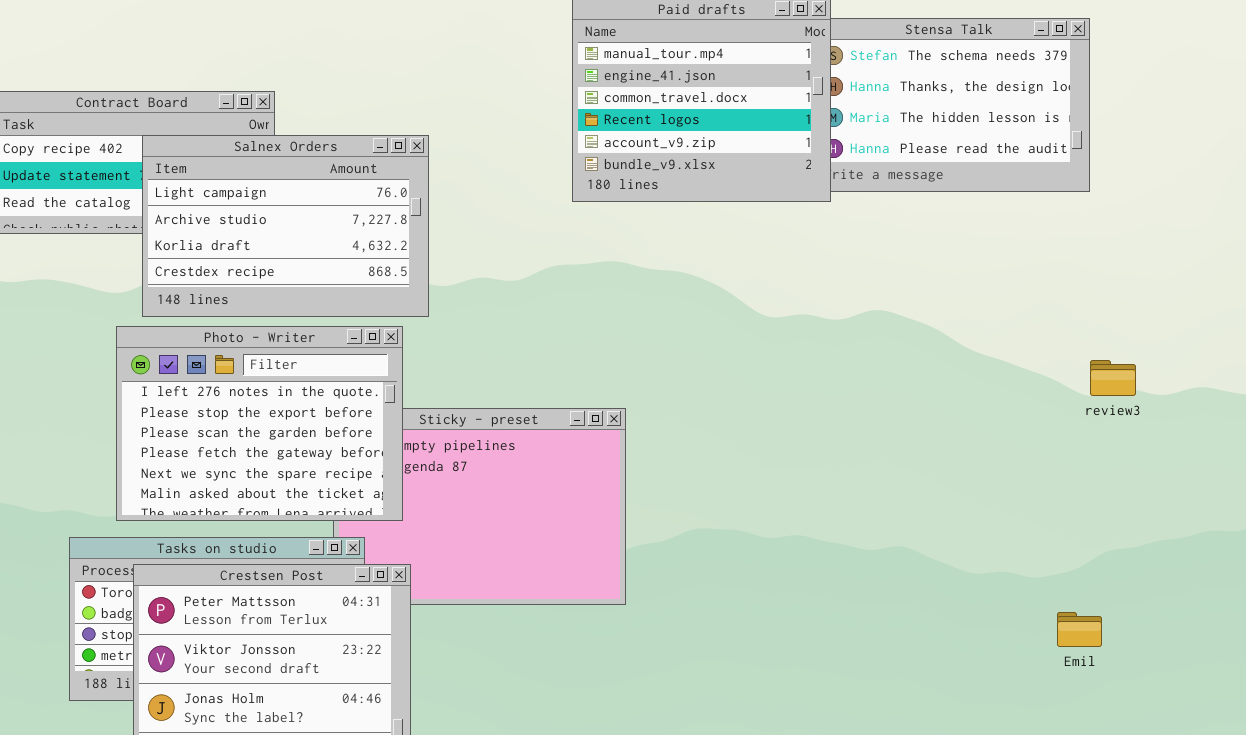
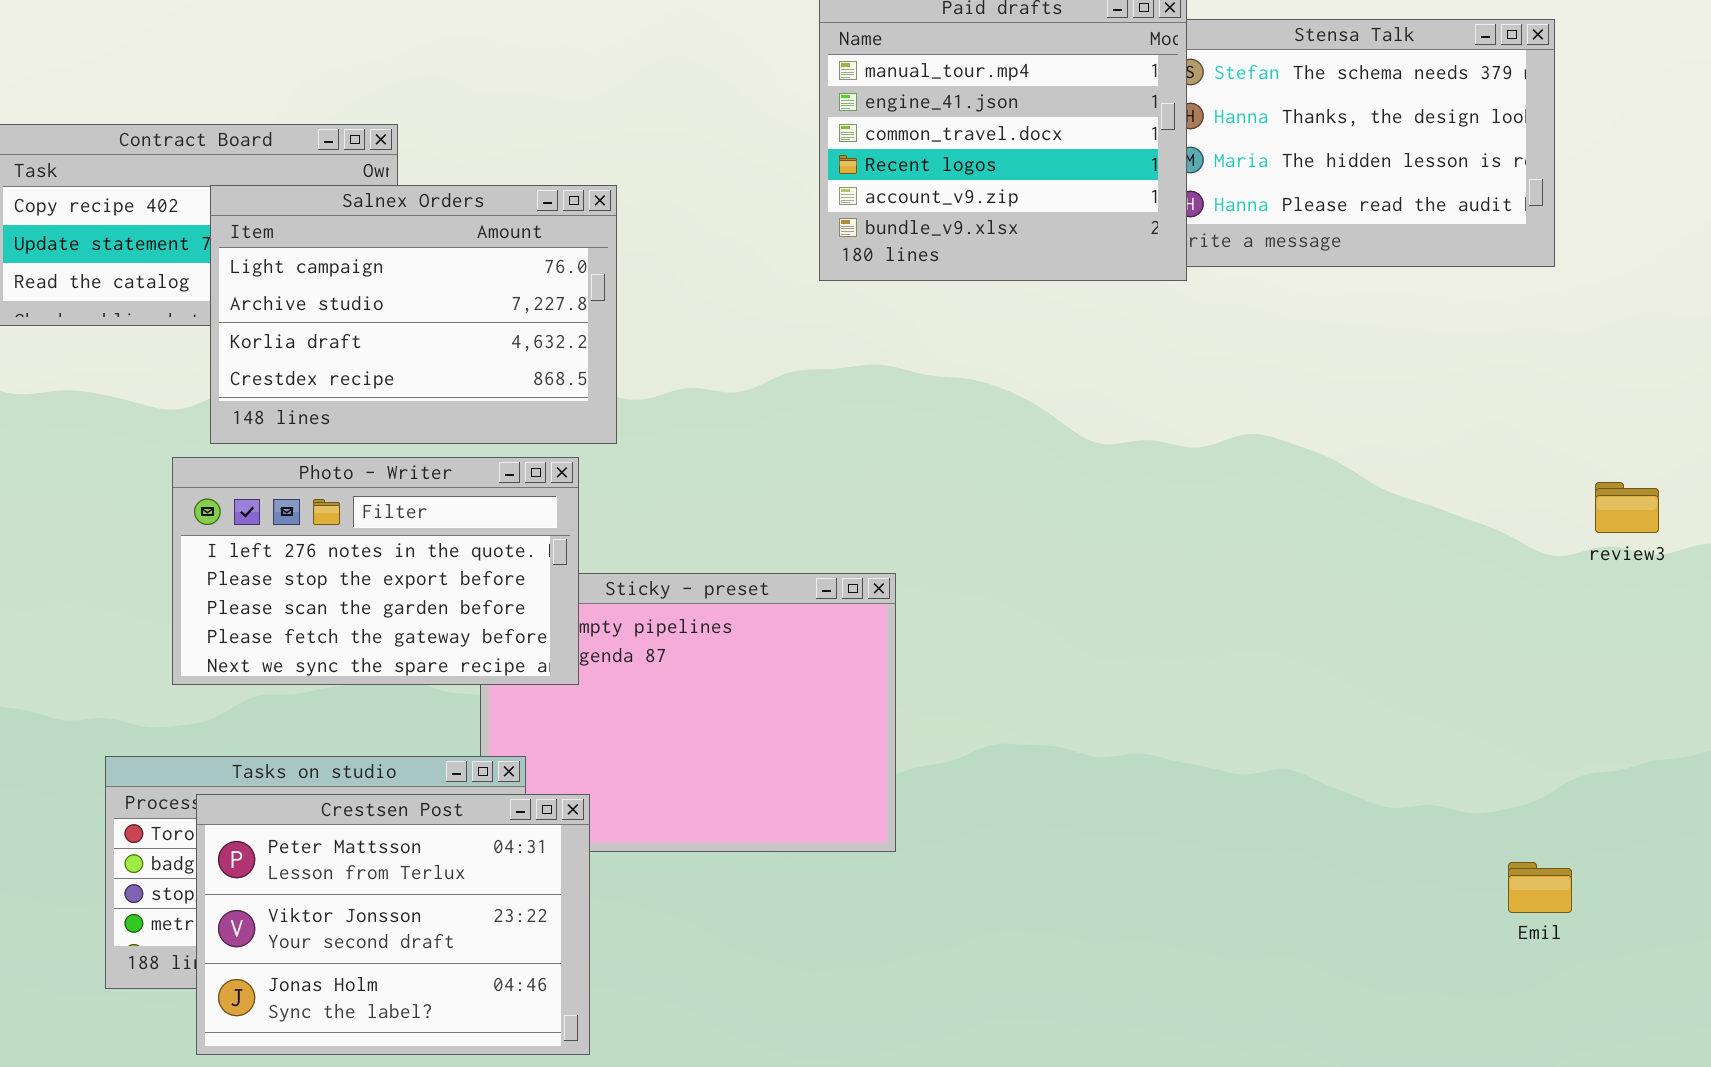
Photo - Writer: [116,326,403,521] -> [172,457,579,685], resized
review3: [1090,360,1136,396] -> [1595,482,1659,533], moved

